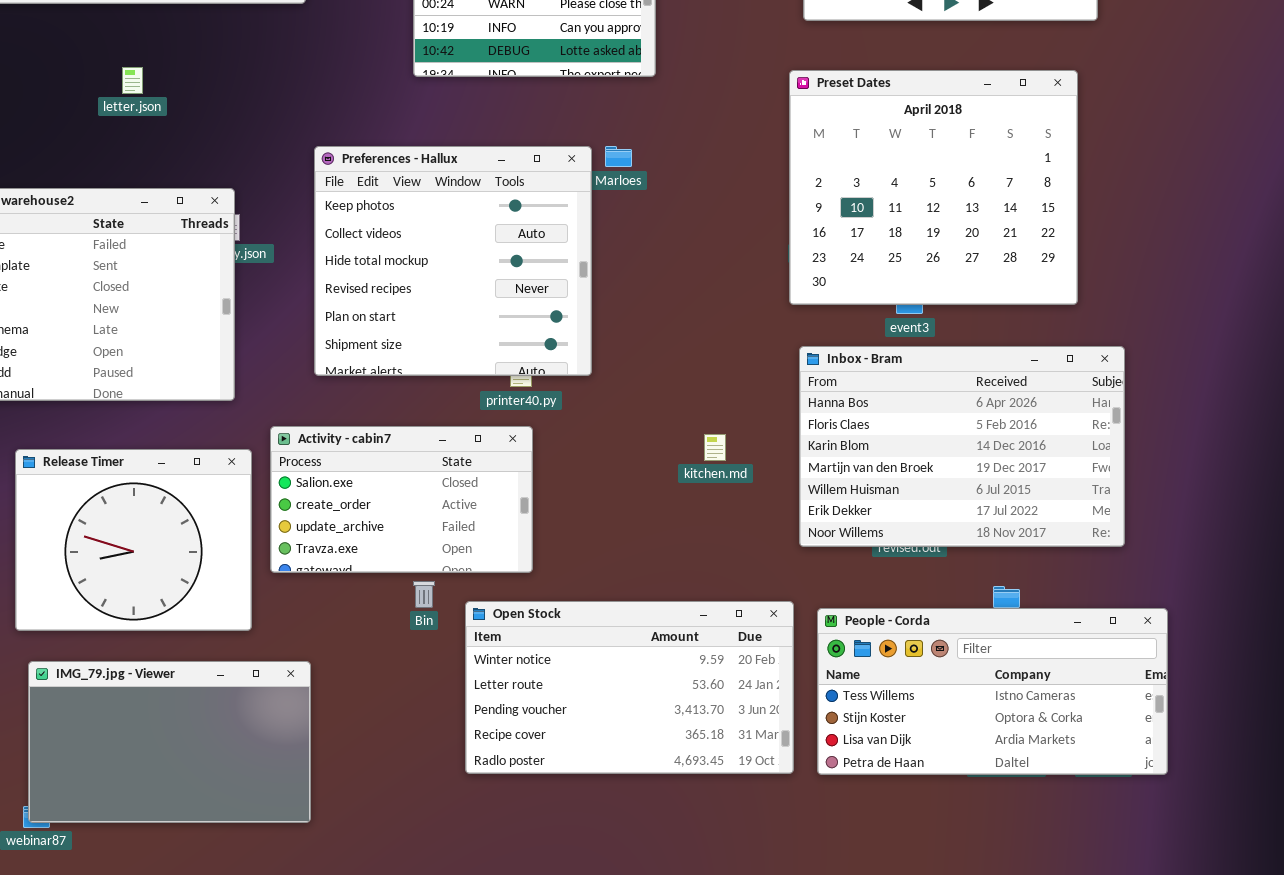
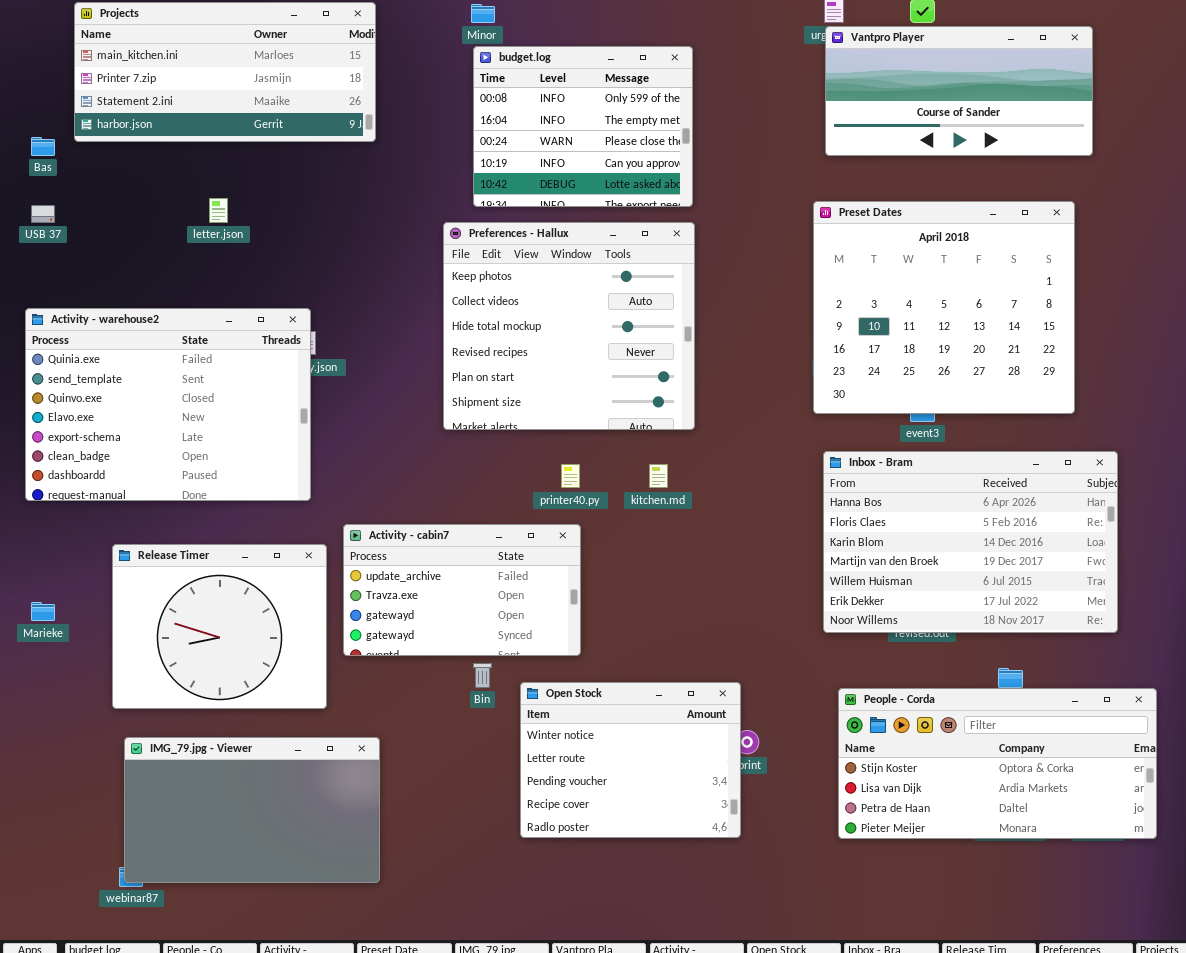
Preferences - Hallux: [314,146,592,376] -> [443,222,695,430], moved
Activity - cabin7: [270,426,533,573] -> [343,524,581,656], scrolled down 2 rows
kitchen.md: [704,434,726,461] -> [649,464,668,488], moved
Open Stock: [465,601,794,774] -> [520,682,741,838], resized
People - Corda: [817,608,1168,775] -> [838,688,1157,839], scrolled down 1 row

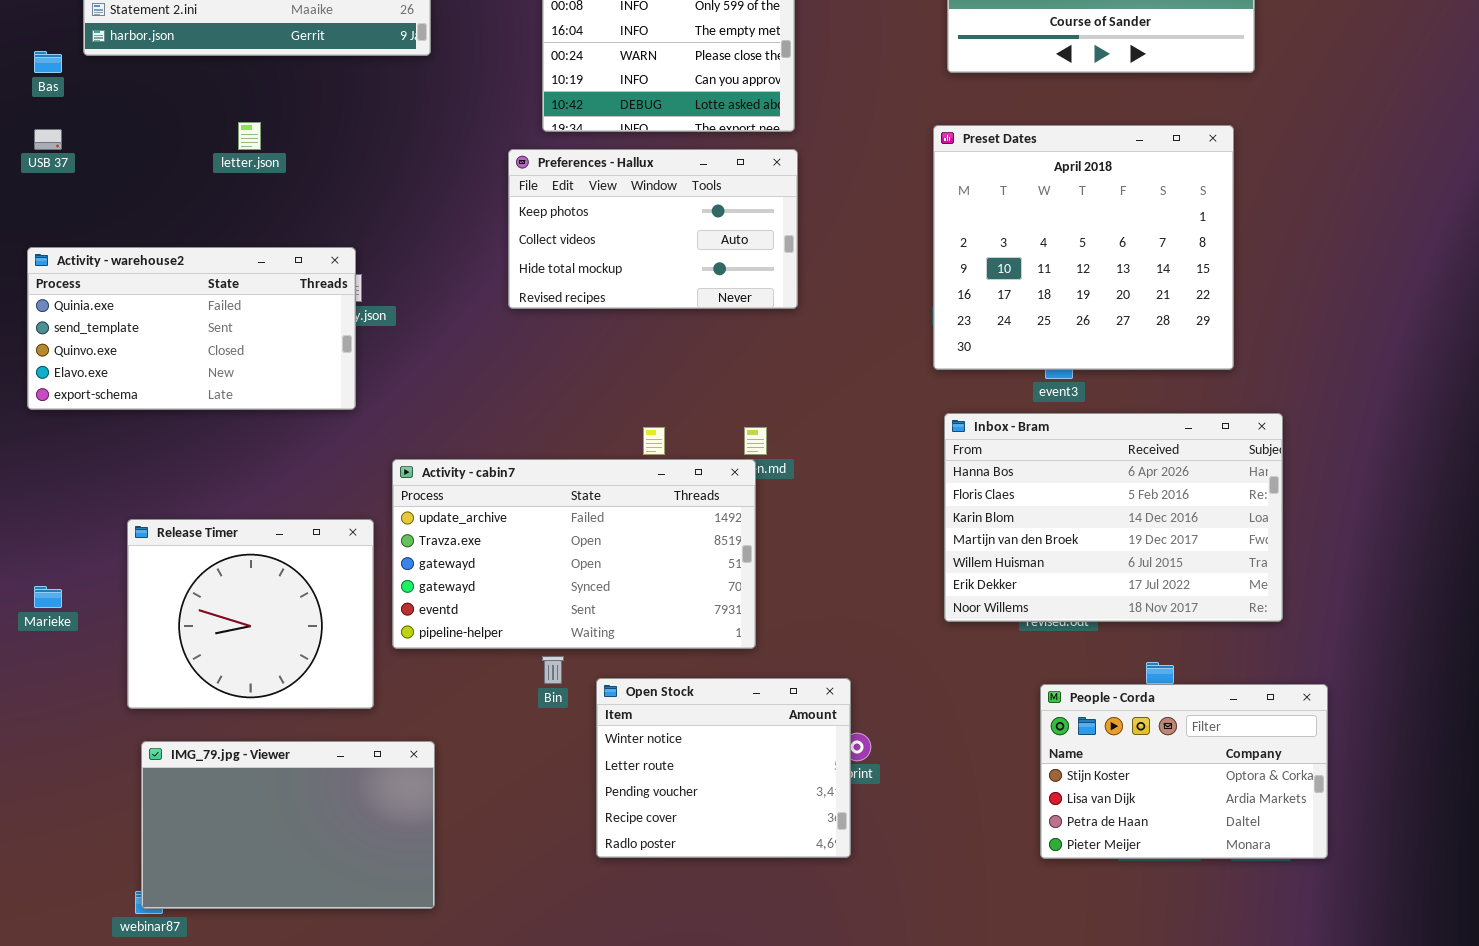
Preferences - Hallux: [443,222,695,430] -> [508,149,798,309], resized
Activity - warehouse2: [25,308,311,501] -> [27,247,356,410], resized
Activity - cabin7: [343,524,581,656] -> [392,459,756,649], resized
People - Corda: [838,688,1157,839] -> [1040,684,1328,859], resized

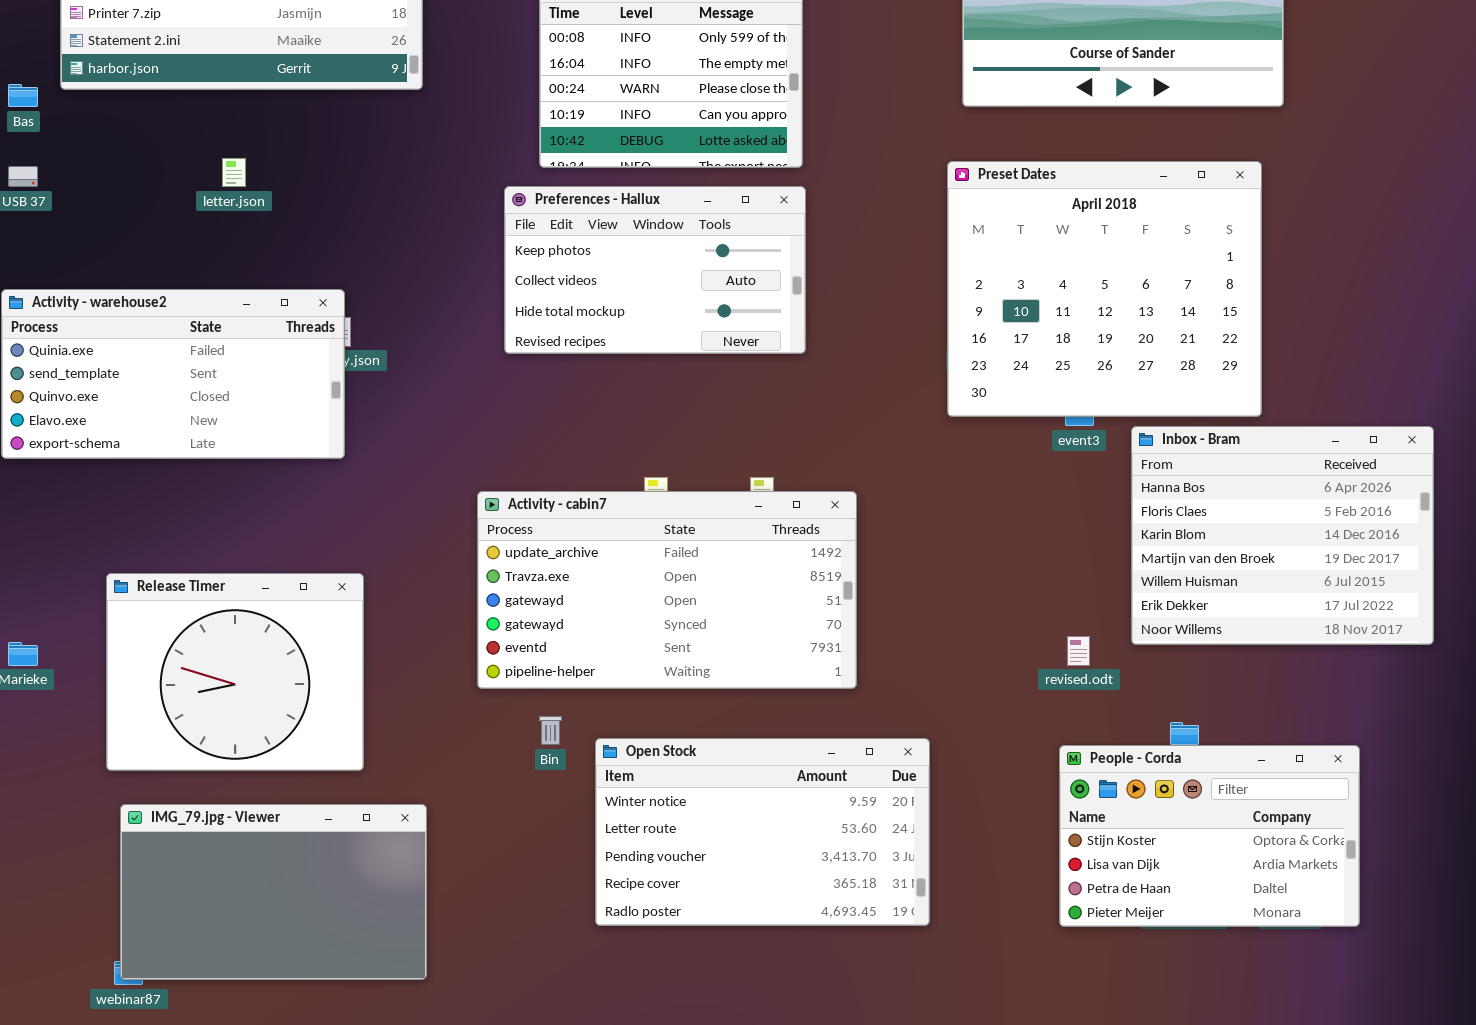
Inbox - Bram: [944,413,1283,622] -> [1131,426,1434,645], moved, resized
Activity - cabin7: [392,459,756,649] -> [477,491,857,689], moved
Open Stock: [596,678,851,858] -> [595,738,930,926], resized

